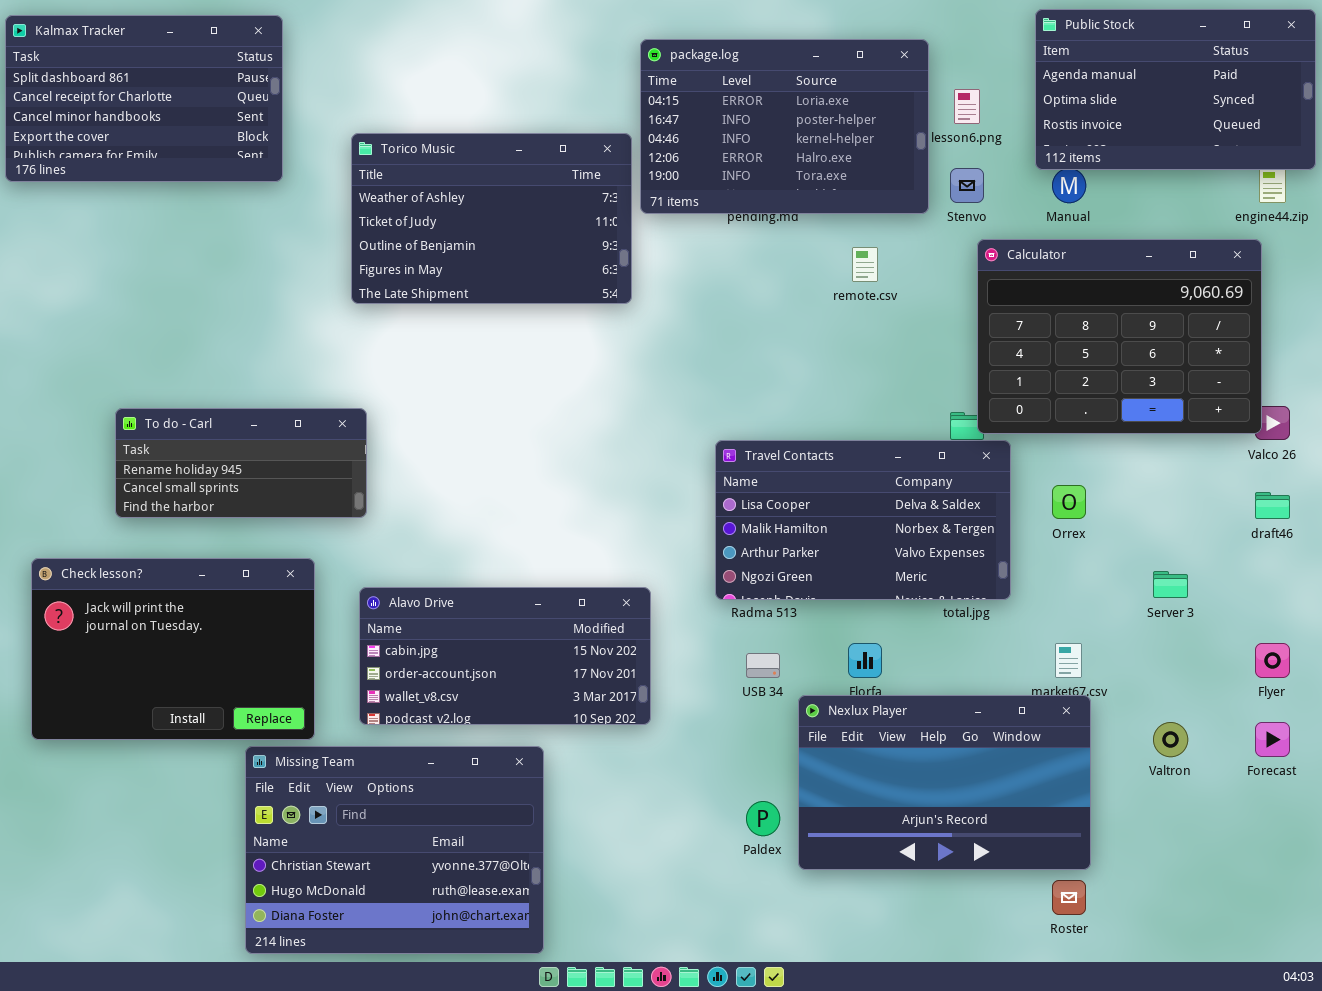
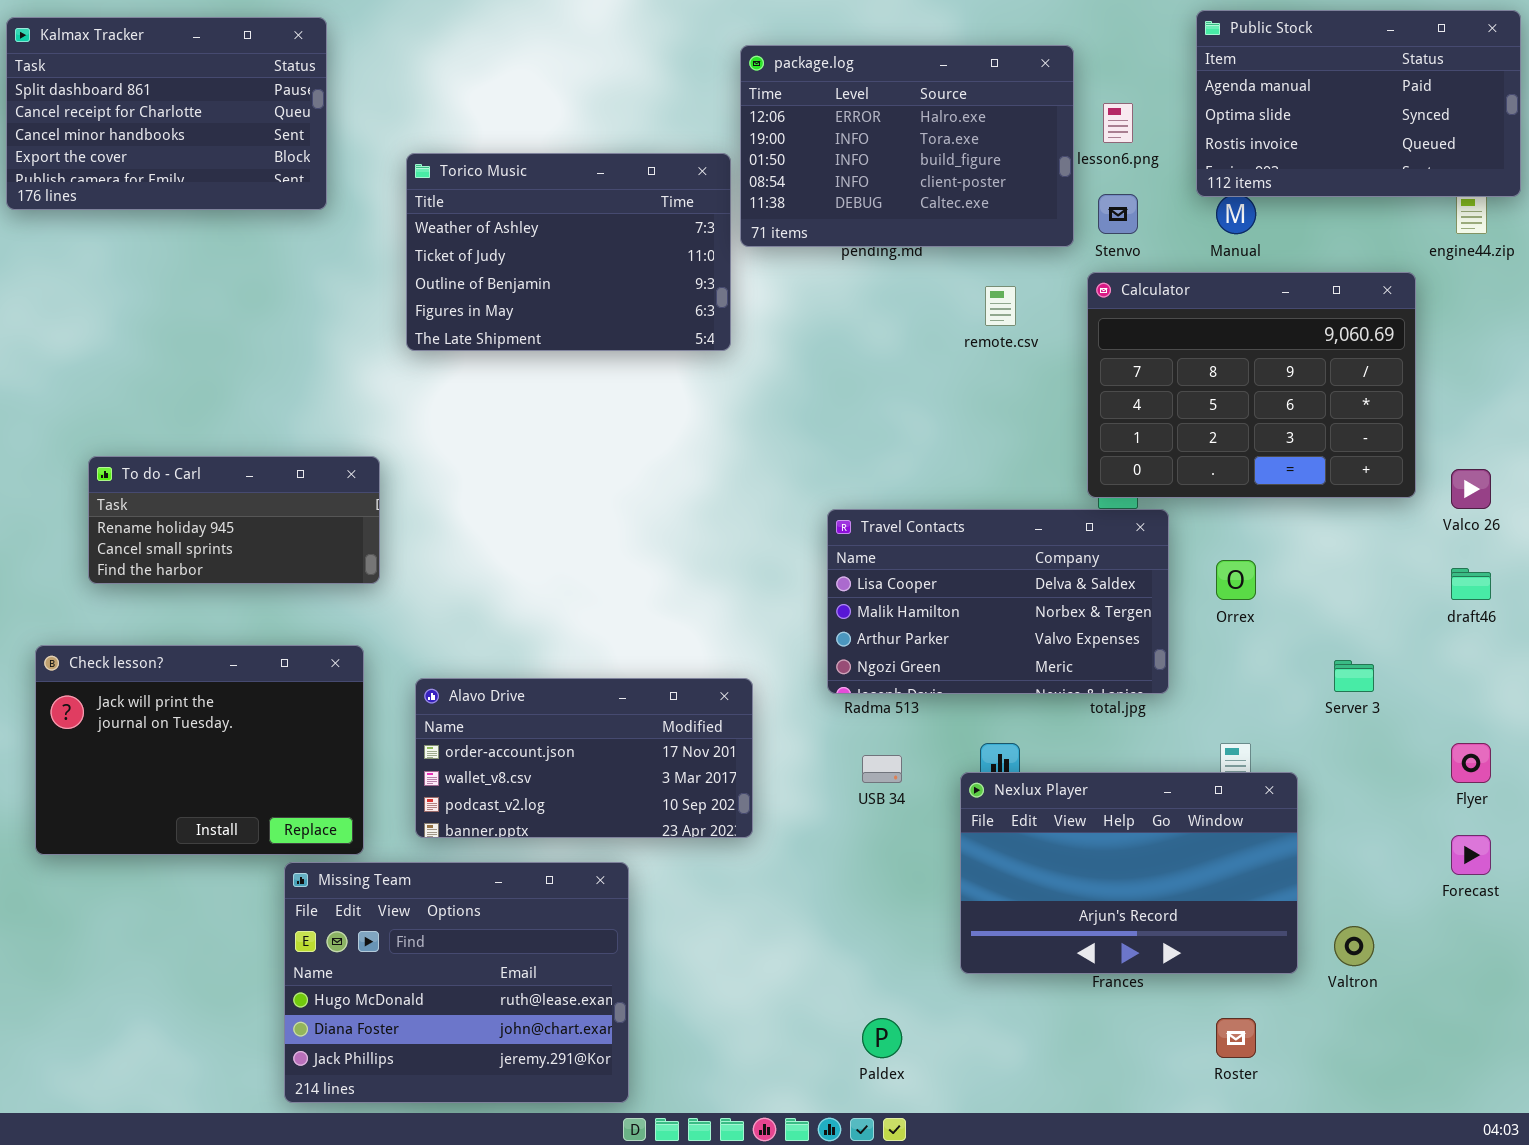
package.log: [640,39,929,214] -> [740,45,1074,247], scrolled down 3 rows
Calculator: [977,239,1262,434] -> [1087,272,1416,498], moved
To do - Carl: [115,408,367,518] -> [88,456,380,584], moved
Alavo Drive: [359,587,651,725] -> [415,678,753,838], scrolled down 1 row
Nexlux Player: [798,695,1091,870] -> [960,772,1298,974], moved
Valtron: [1153,722,1188,757] -> [1334,926,1374,966], moved
Missing Team: [245,746,544,954] -> [284,862,629,1103], scrolled down 1 row
Paldex: [746,801,780,836] -> [862,1018,902,1058], moved

